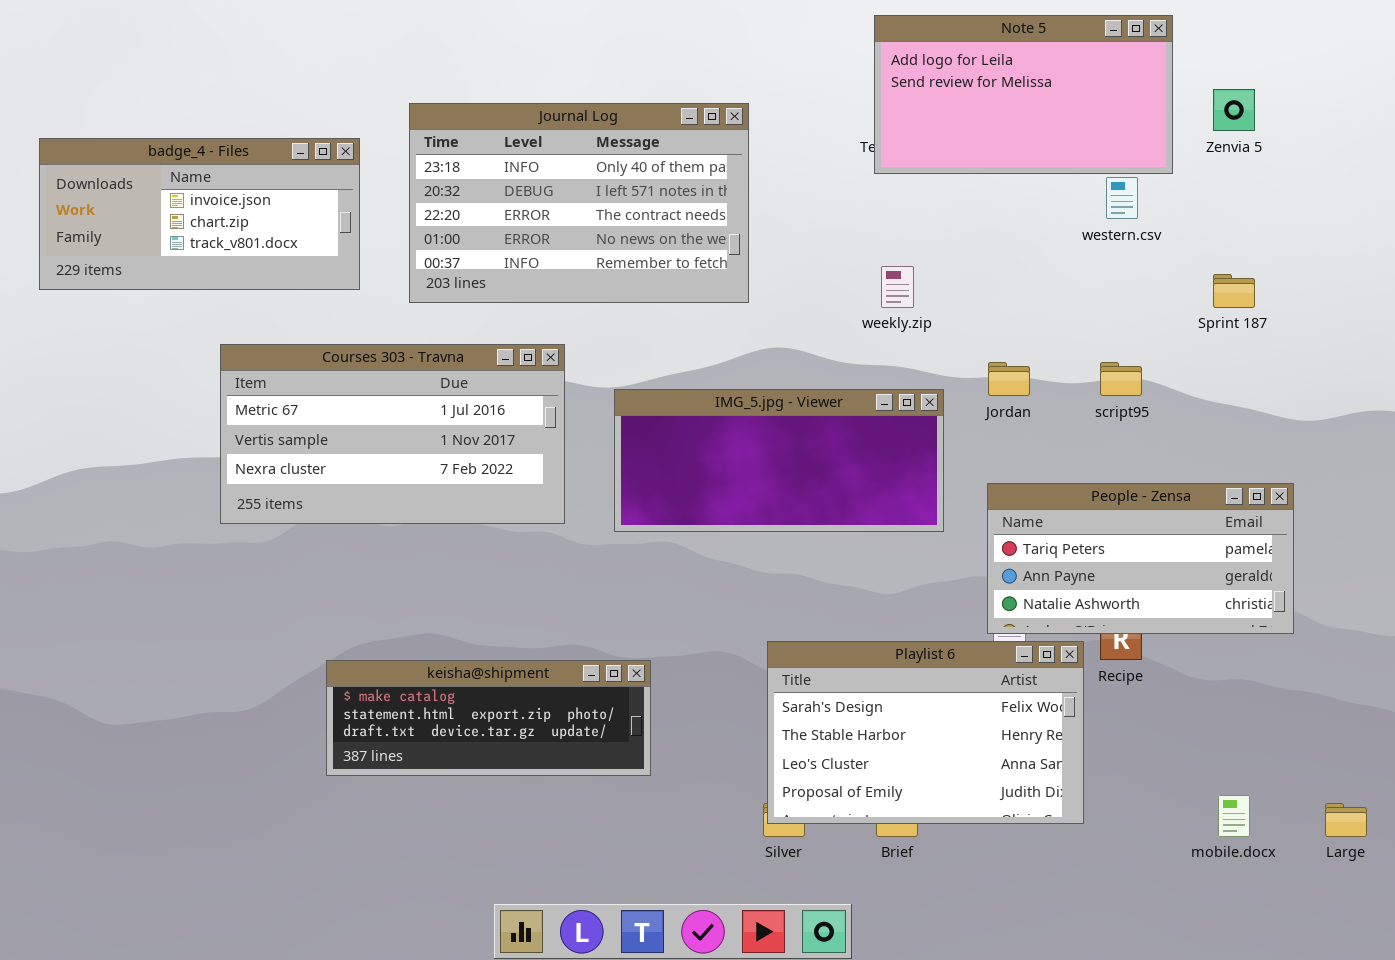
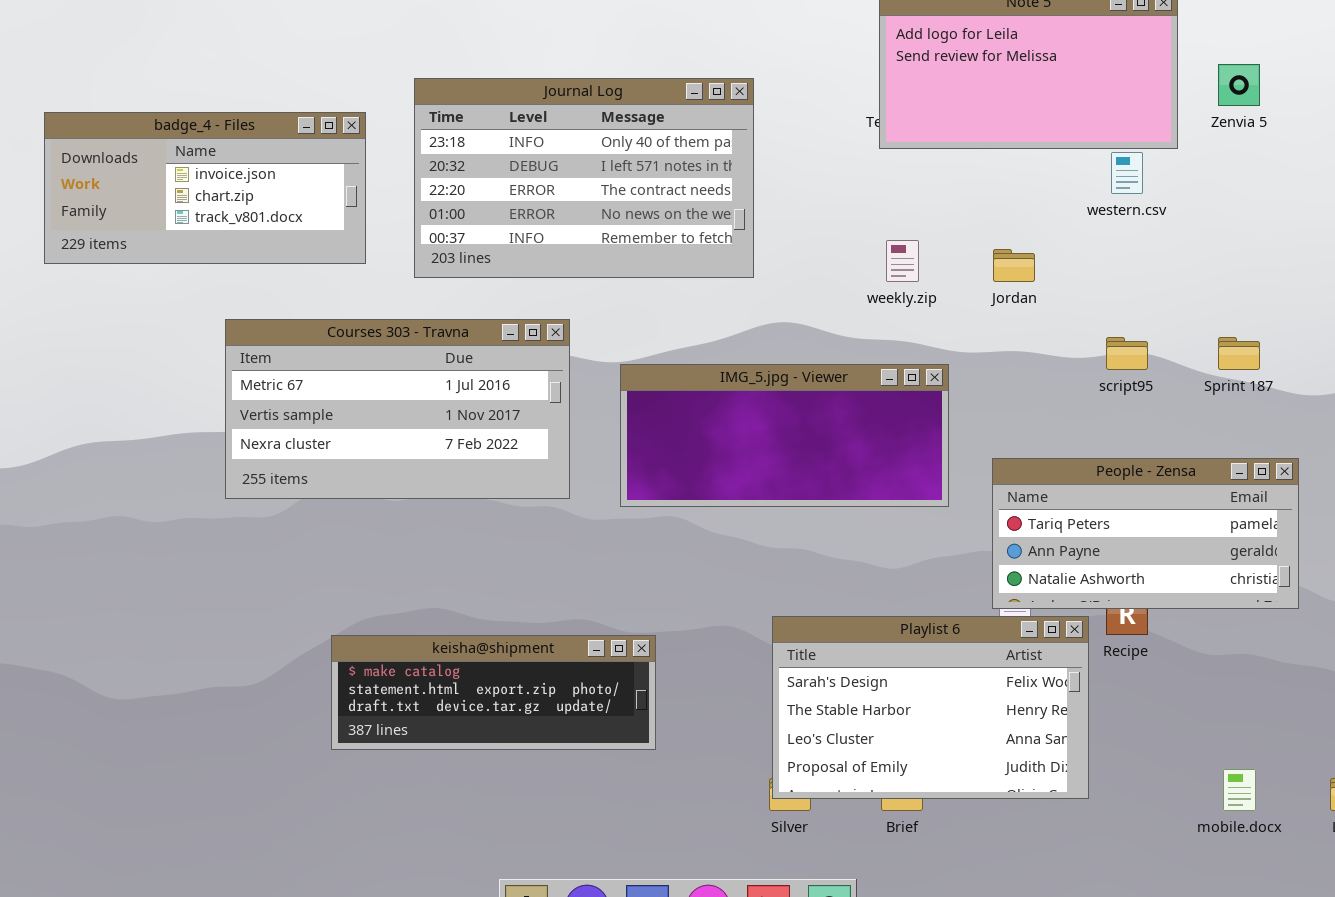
Sprint 187: [1213,274,1255,308] -> [1218,337,1260,370], moved
Jordan: [988,362,1030,396] -> [993,249,1035,282], moved

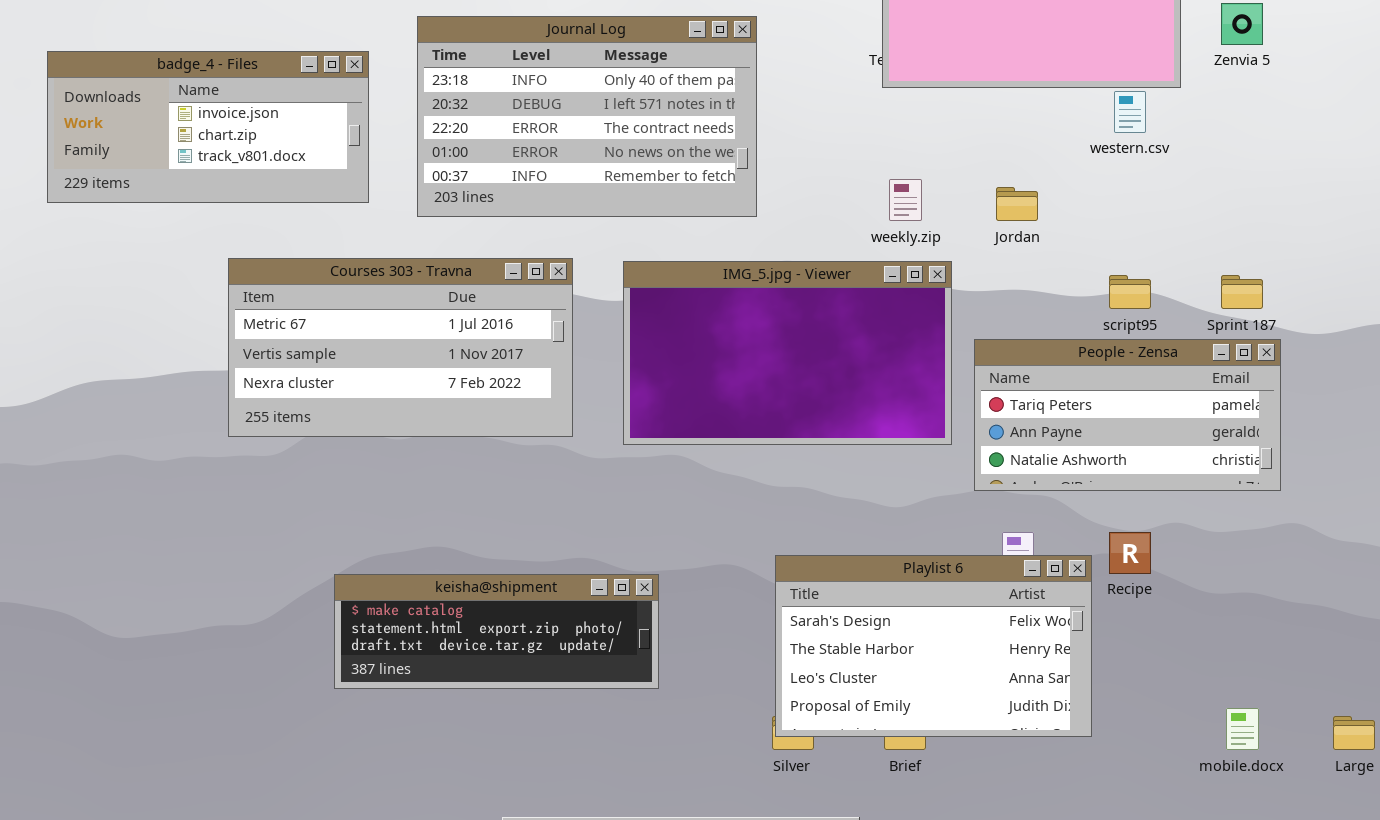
IMG_5.jpg - Viewer: [620,364,949,507] -> [623,261,952,445], resized
People - Zensa: [992,458,1299,609] -> [974,339,1281,491], moved

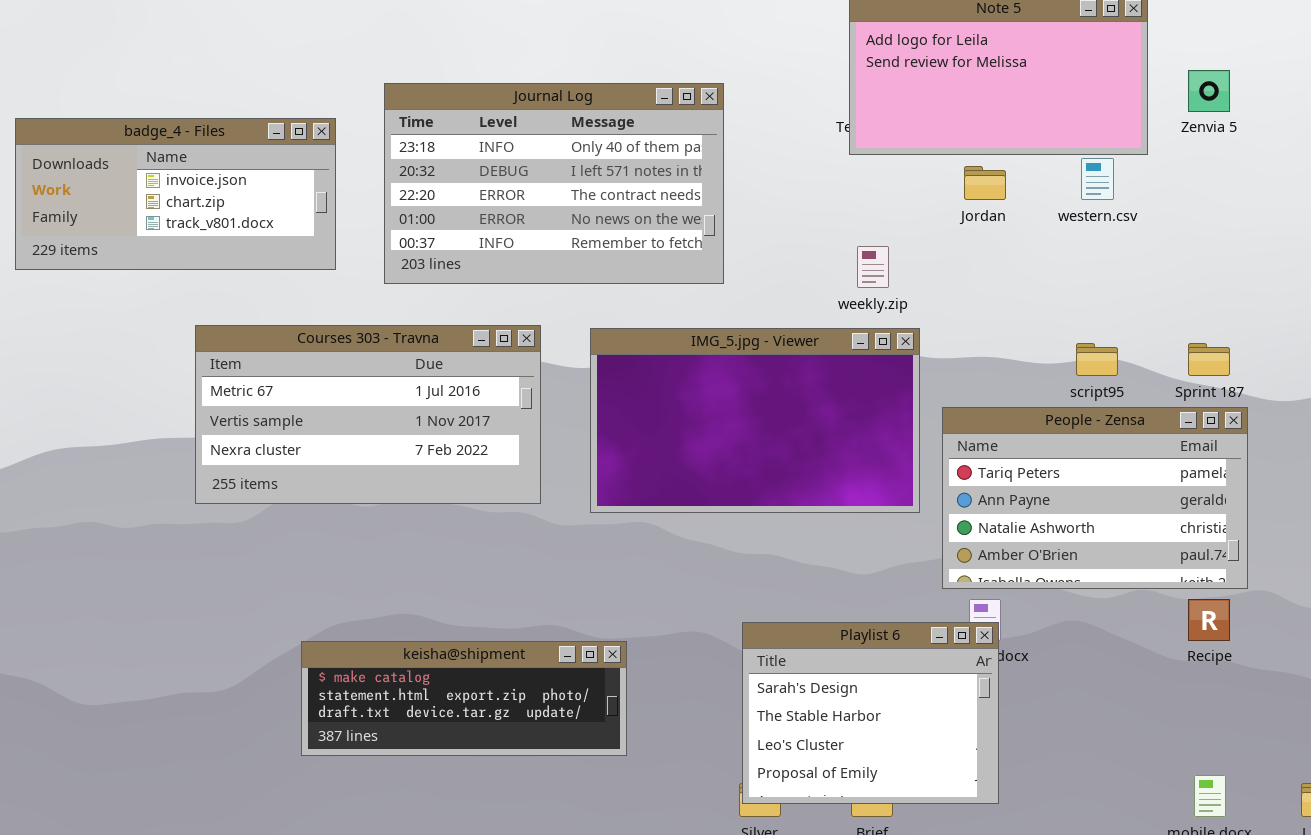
Jordan: [996,187,1038,221] -> [964,166,1006,200], moved
People - Zensa: [974,339,1281,491] -> [942,407,1248,589], resized
Recipe: [1109,532,1151,574] -> [1188,599,1230,641], moved
Playlist 6: [775,555,1092,737] -> [742,622,999,804], resized

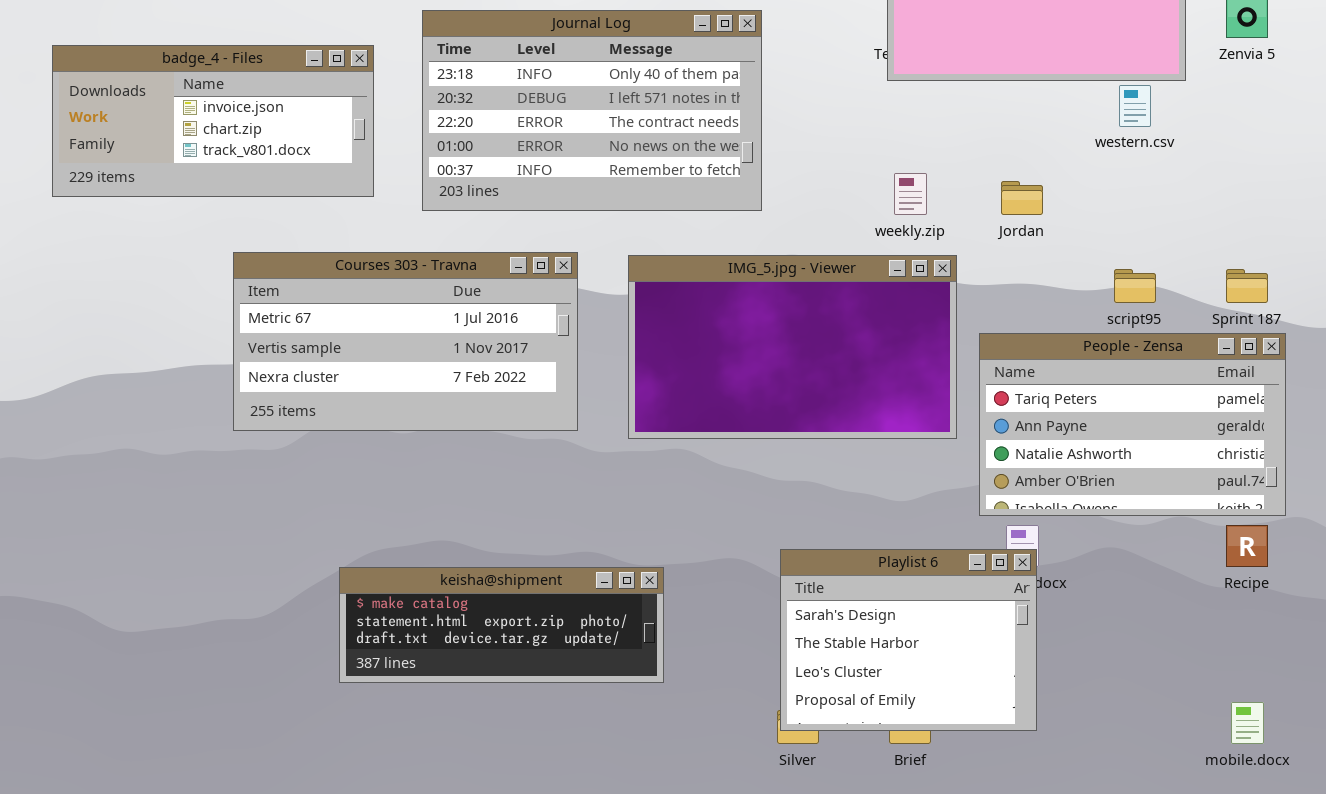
Jordan: [964,166,1006,200] -> [1001,181,1043,215], moved

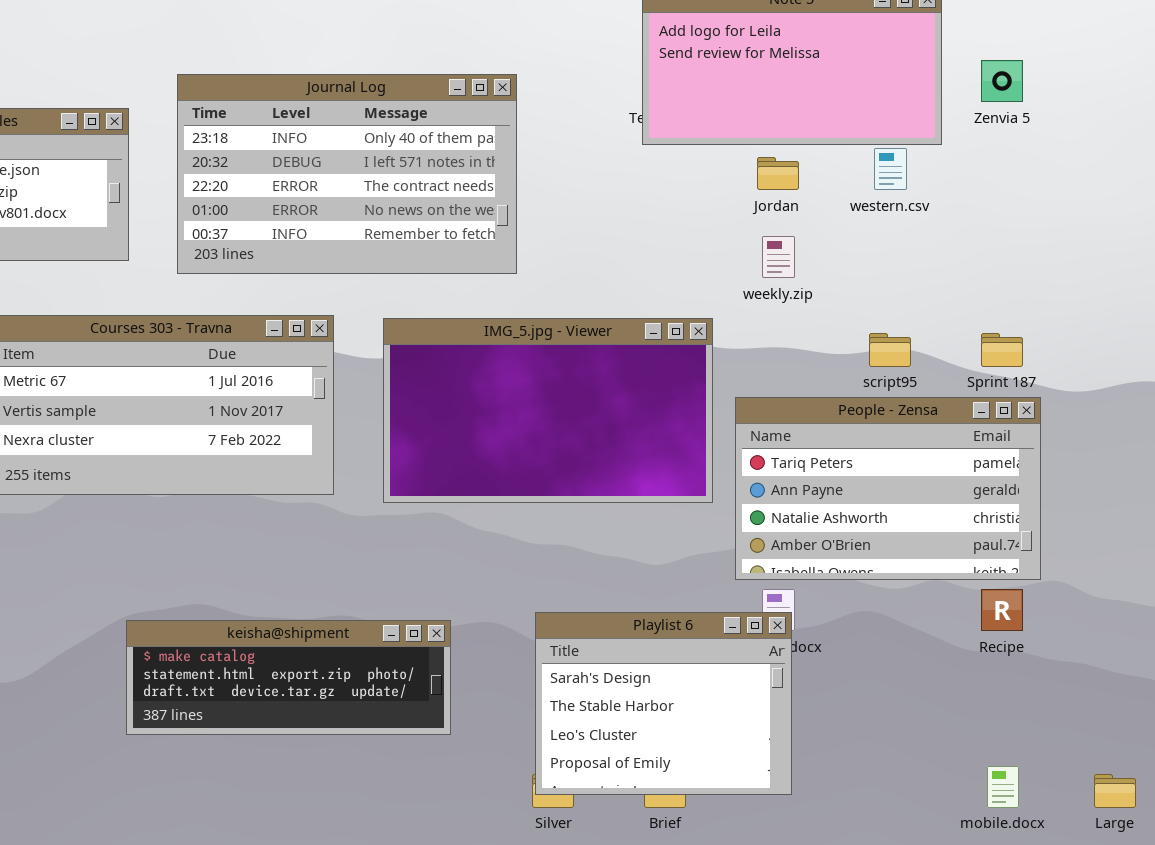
weekly.zip: [894,173,927,215] -> [762,236,795,278], moved
Jordan: [1001,181,1043,215] -> [757,157,799,190], moved
keisha@shipment: [339,567,664,683] -> [126,620,451,735], moved

